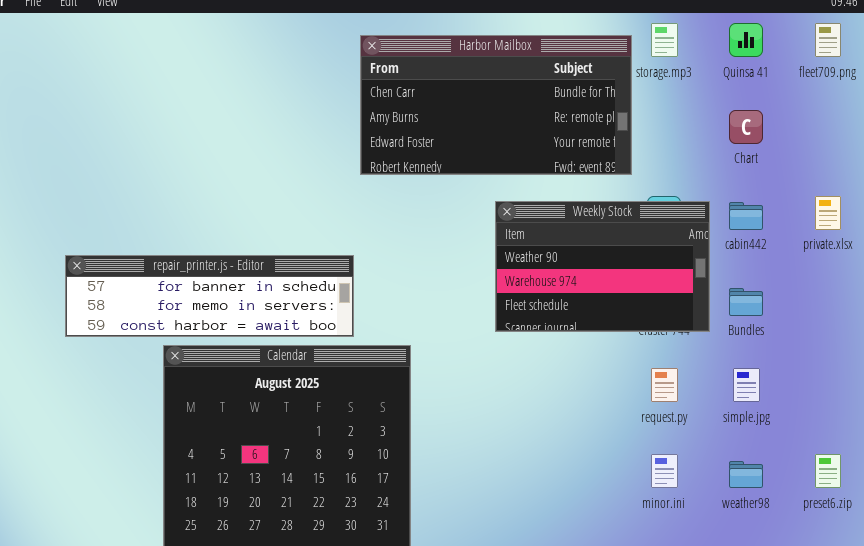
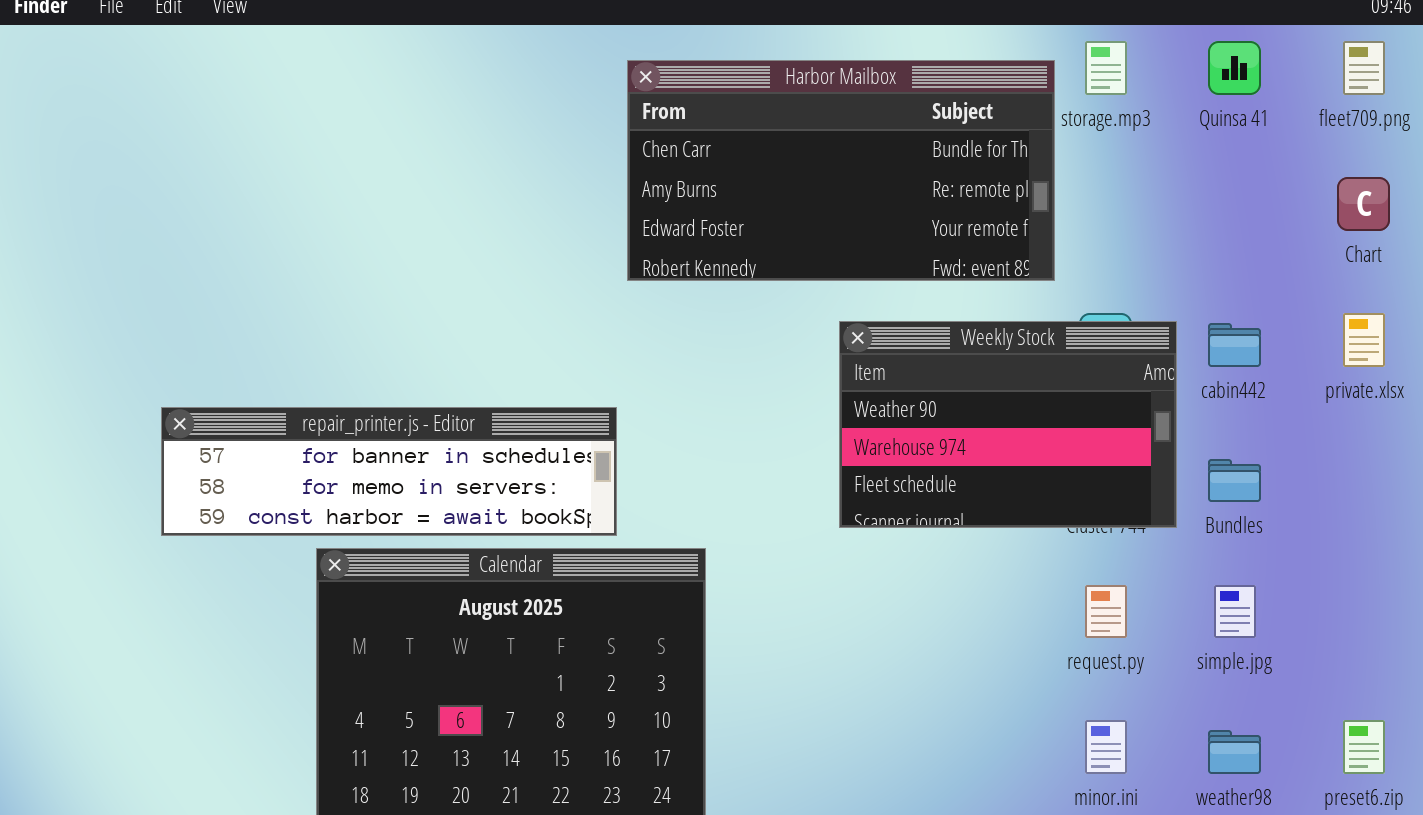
Chart: [729,110,763,144] -> [1337,177,1390,231], moved

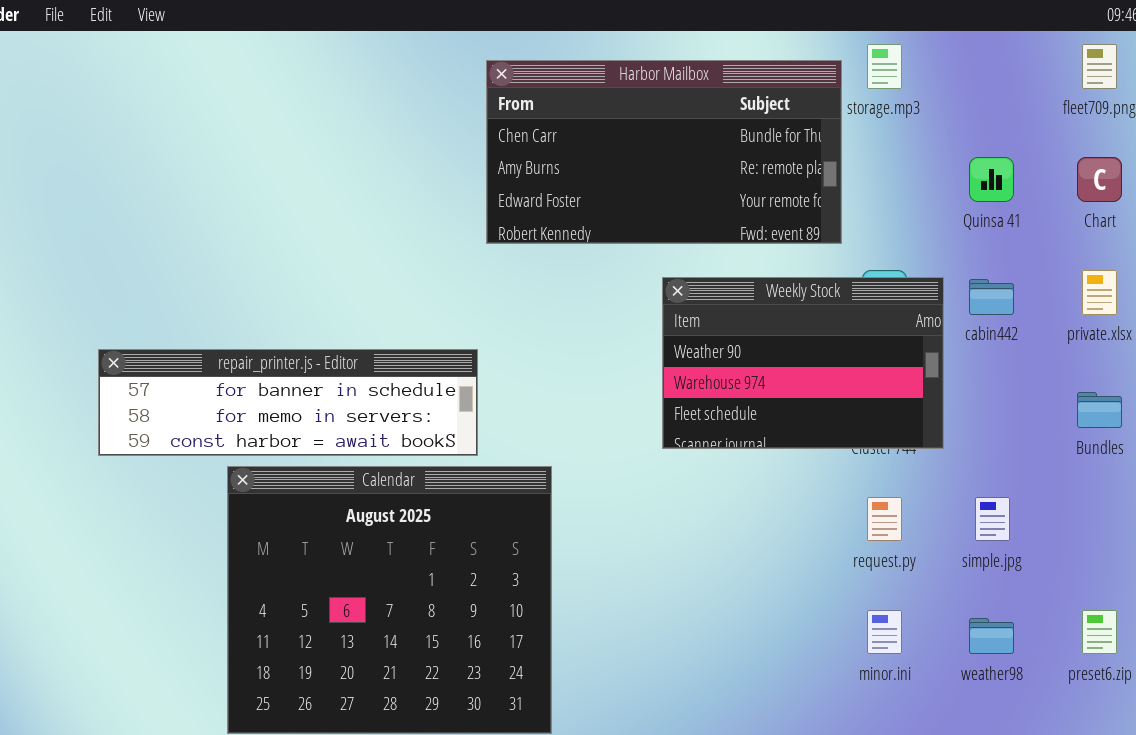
Quinsa 41: [1208,41,1261,95] -> [969,157,1014,202], moved
Bundles: [1208,459,1261,502] -> [1077,392,1122,428], moved

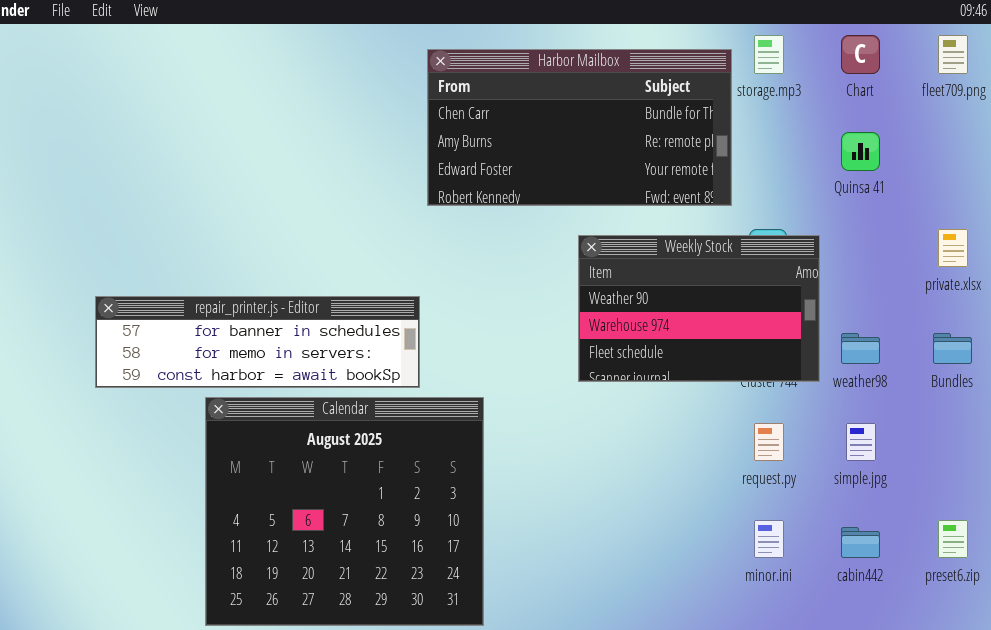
Chart: [1077,157,1122,202] -> [841,35,880,74], moved
cabin442: [969,279,1014,315] -> [841,527,880,558], moved
weather98: [969,618,1014,654] -> [841,333,880,364], moved

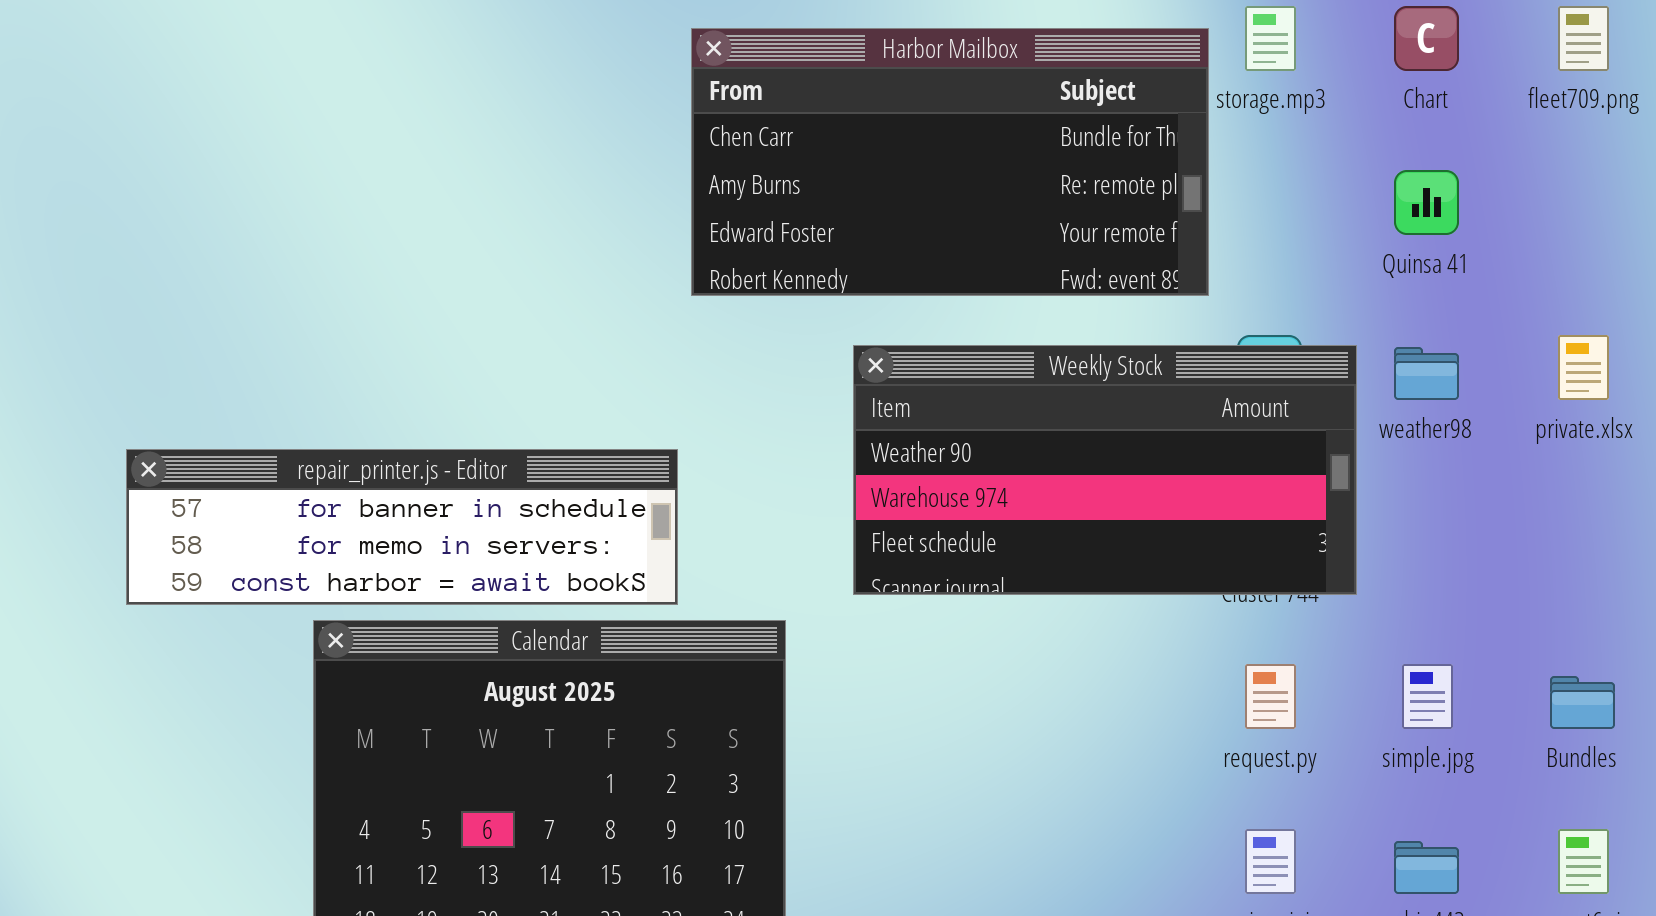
Weekly Stock: [578,235,820,382] -> [853,345,1357,595], resized
weather98: [841,333,880,364] -> [1394,347,1459,400], moved
Bundles: [933,333,972,364] -> [1550,676,1615,729], moved

